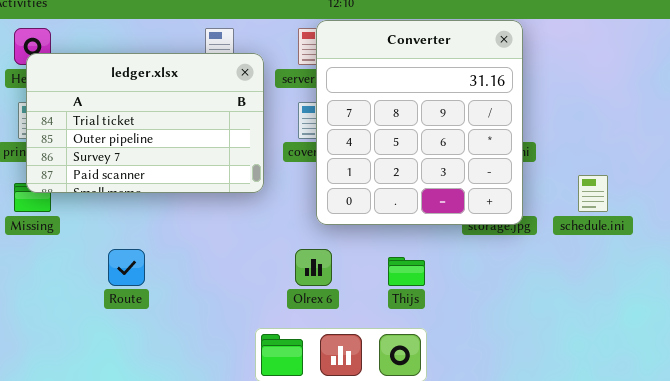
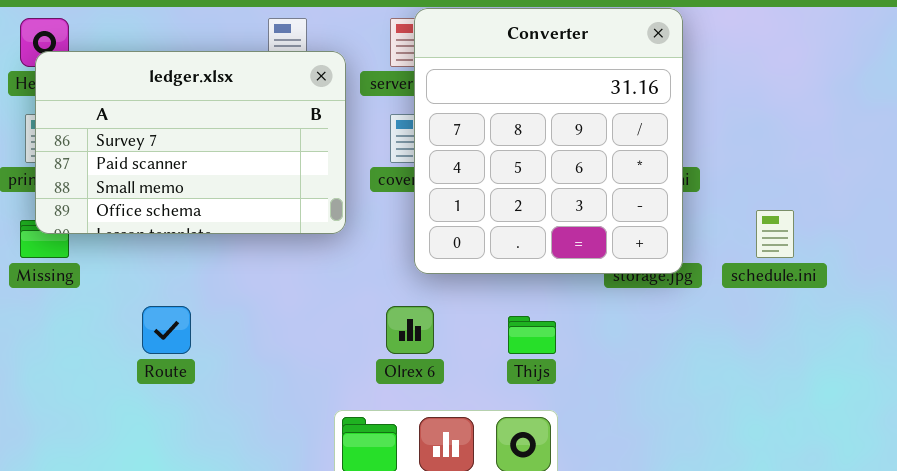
ledger.xlsx: [26,53,264,193] -> [35,51,346,234], scrolled down 2 rows

